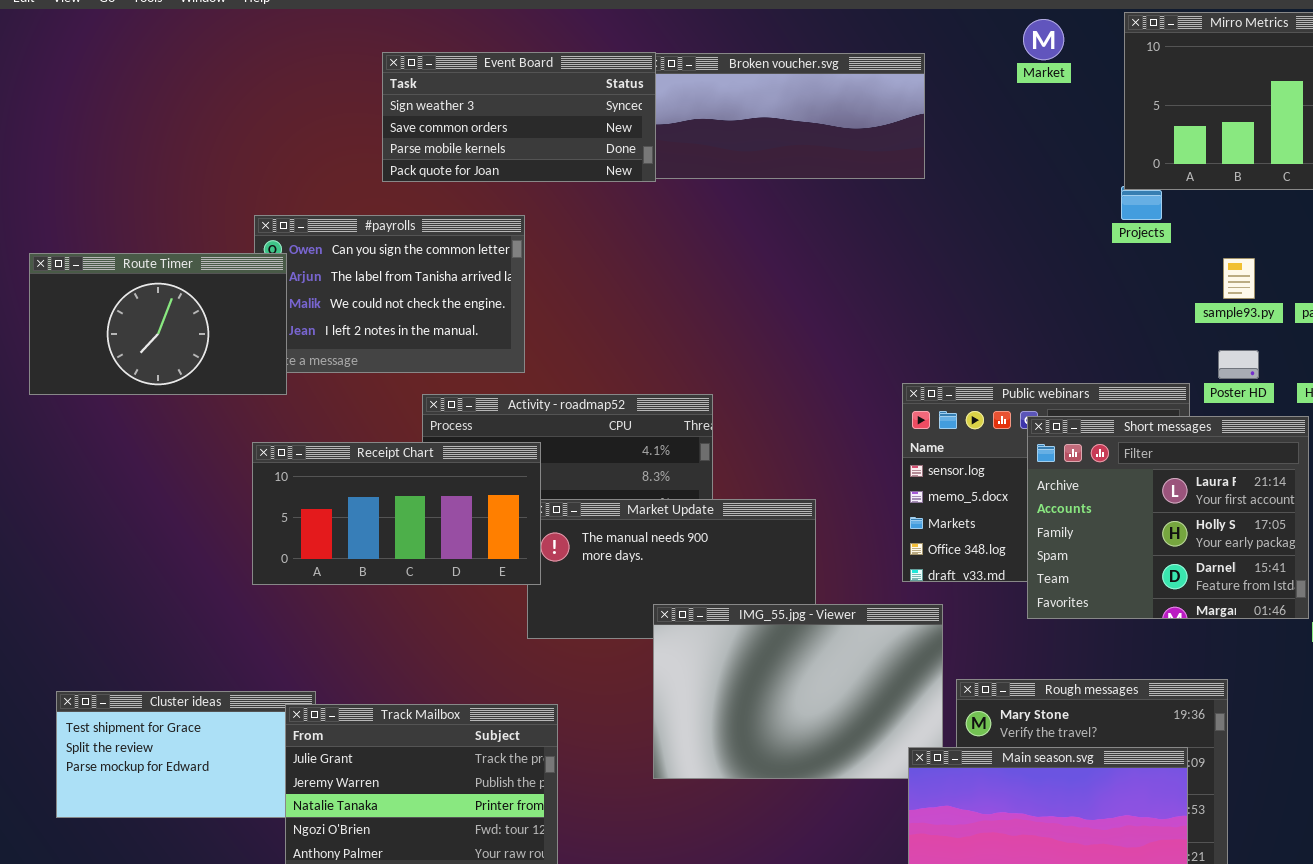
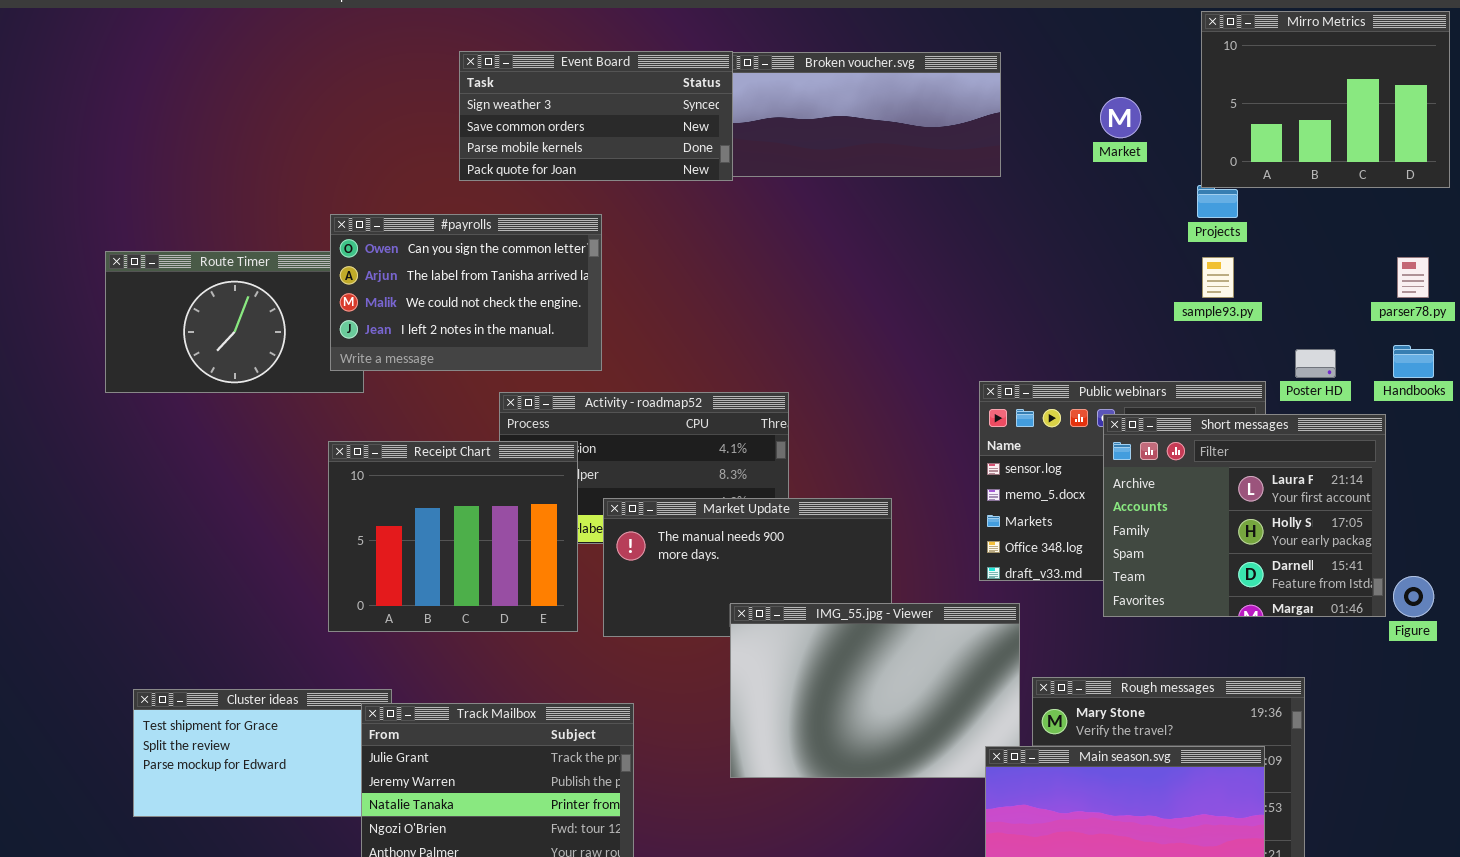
Market: [1023,19,1064,60] -> [1100,97,1141,138], moved
#payrolls: [254,215,525,373] -> [330,214,602,371], raised
sample93.py: [1223,258,1255,299] -> [1202,257,1234,298], moved
Receipt Chart: [252,442,541,585] -> [328,441,578,632], resized

